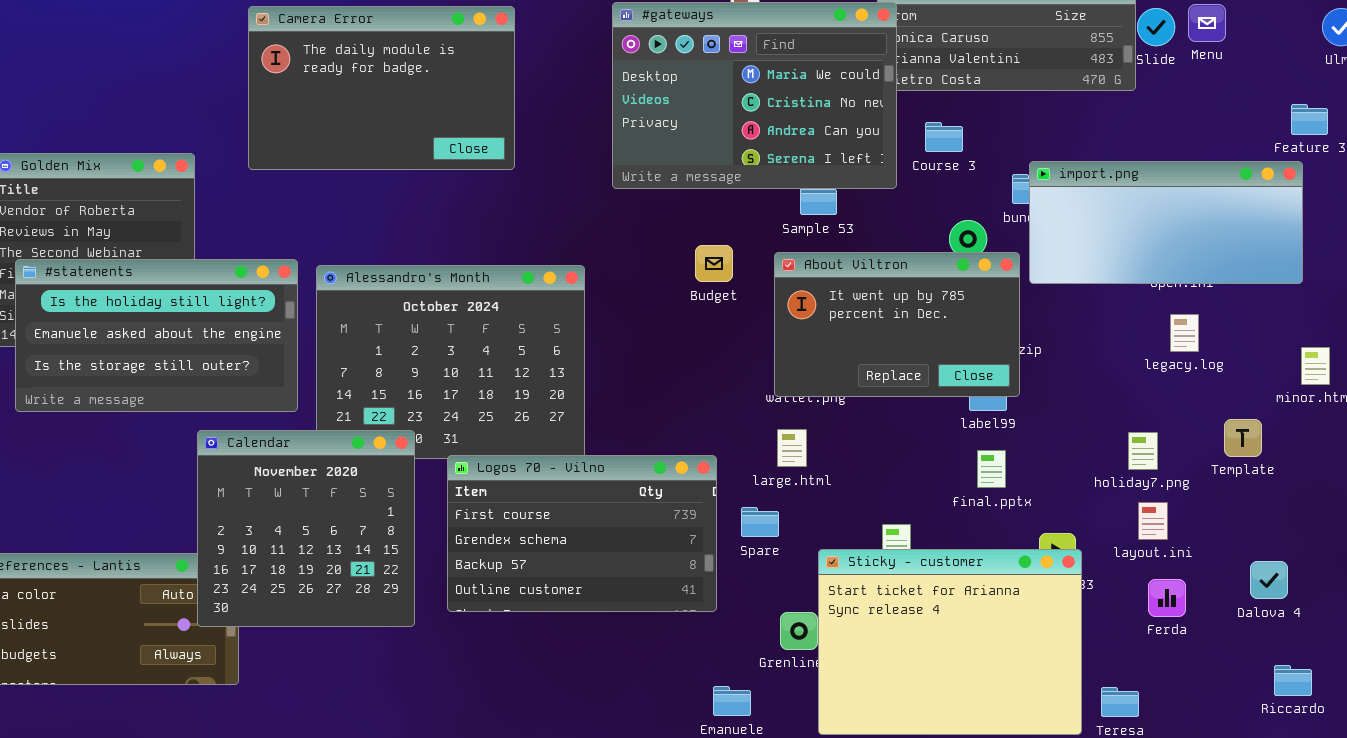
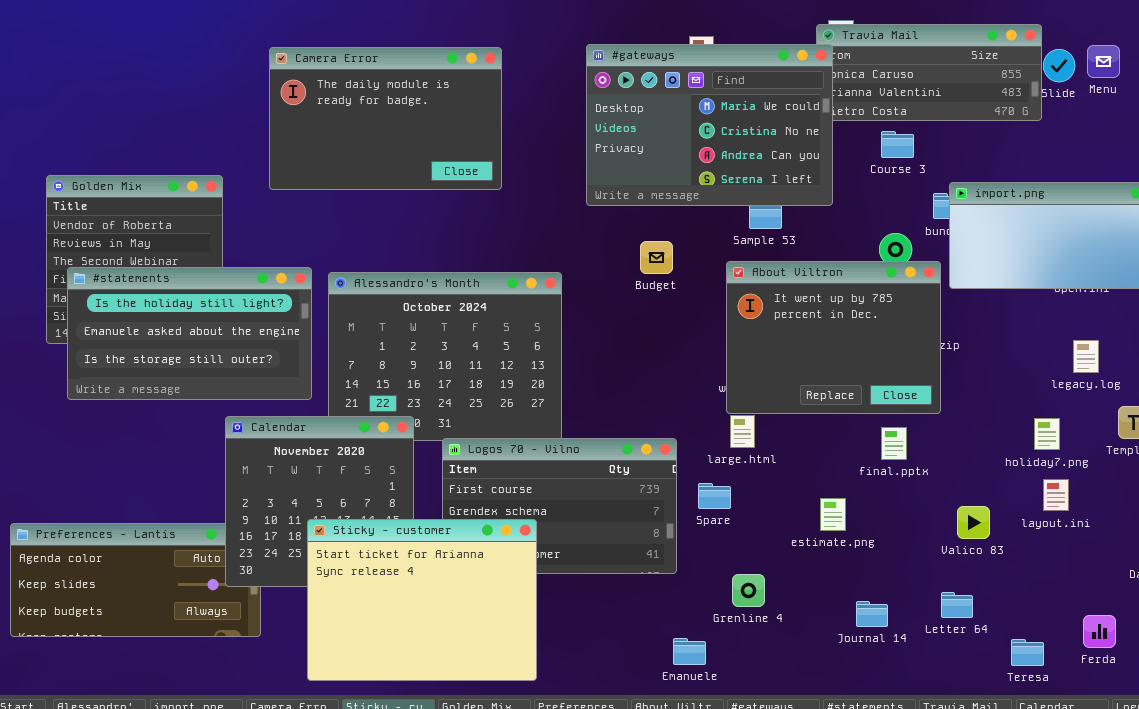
Course 3: [925,122,963,152] -> [881,131,914,158], moved
Budget: [695,245,733,282] -> [640,241,673,274], moved
About Viltron: [774,252,1020,397] -> [726,261,941,414], resized
legacy.log: [1170,314,1199,352] -> [1073,340,1099,373], moved
final.pptx: [977,450,1006,488] -> [881,427,907,460], moved
Sticky - customer: [818,549,1082,735] -> [307,519,537,681], moved
Ferda: [1148,579,1186,617] -> [1083,615,1116,648], moved

